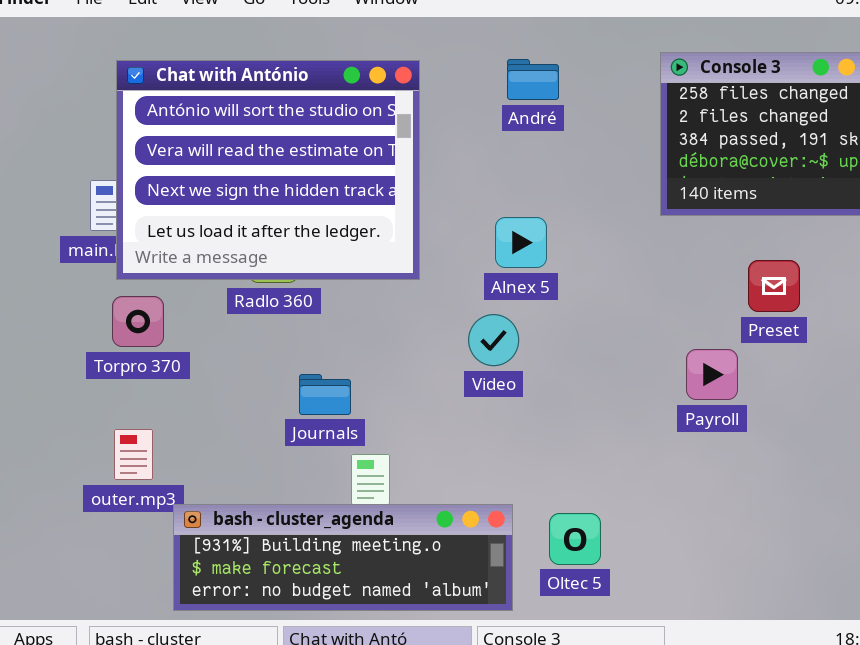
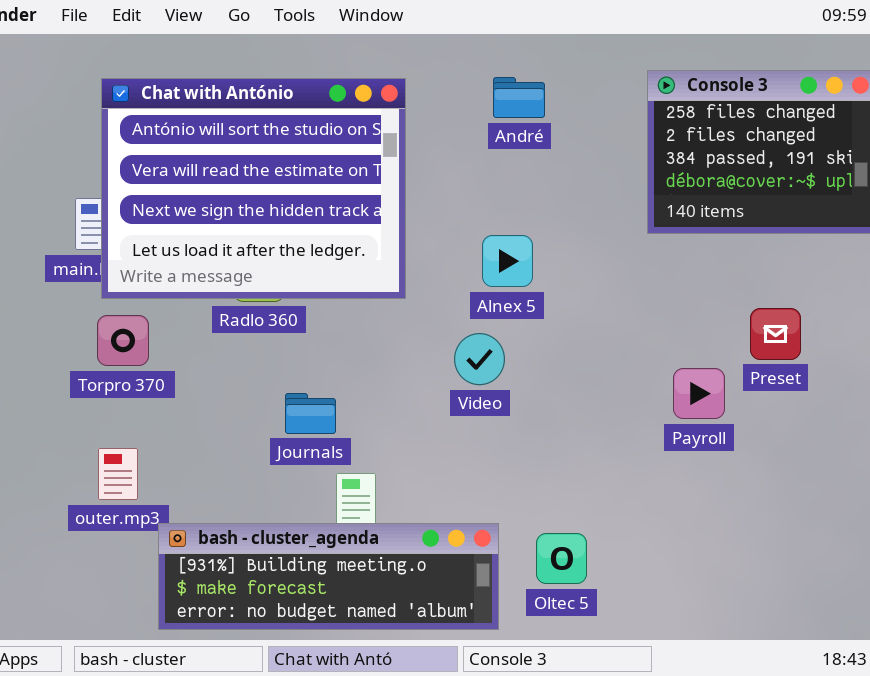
Preset: [748,260,800,312] -> [750,308,801,360], moved

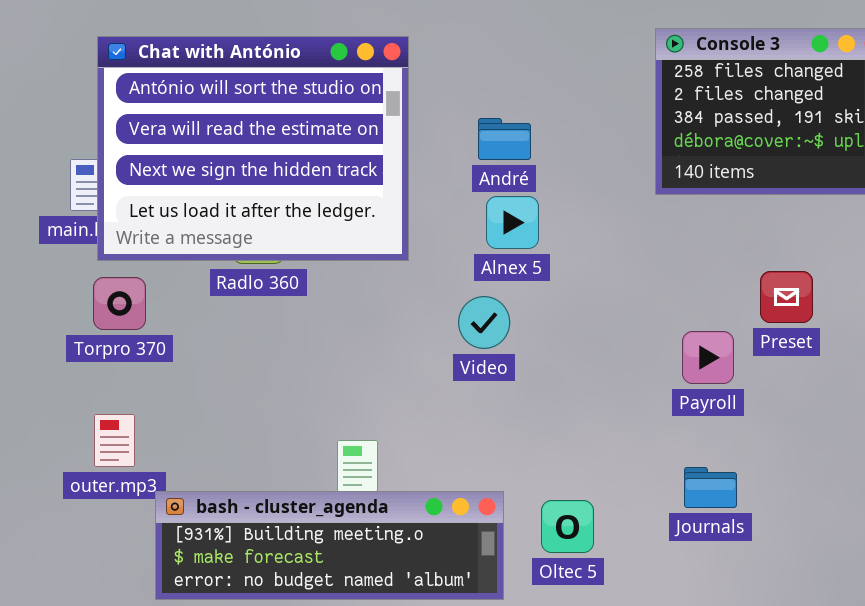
André: [493,77,545,118] -> [478,118,531,160], moved
Journals: [285,393,336,434] -> [684,467,737,508], moved

